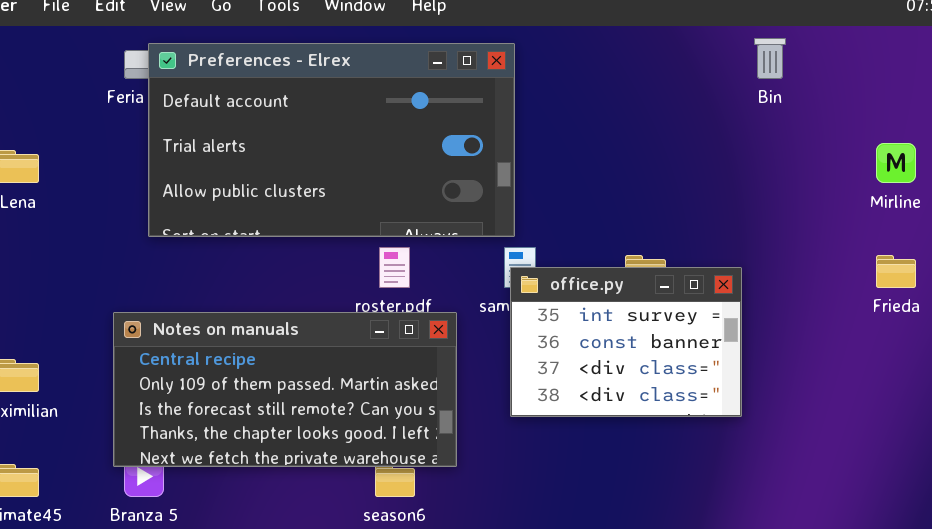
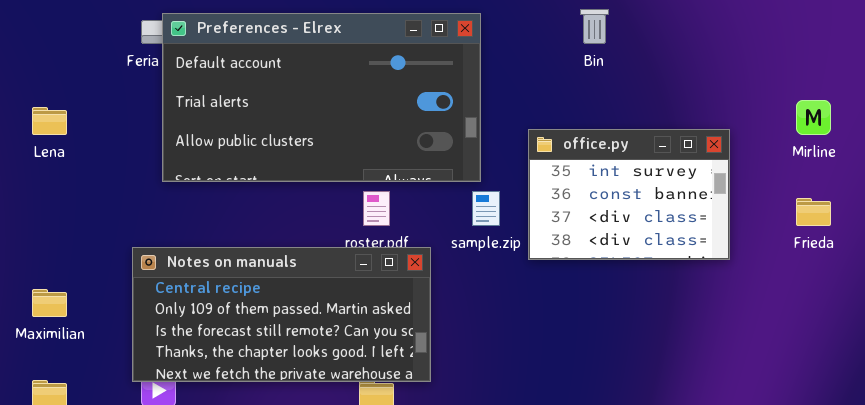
Bin: [754,38,786,79] -> [580,9,609,44], moved
office.py: [510,267,742,417] -> [528,129,730,260], moved

